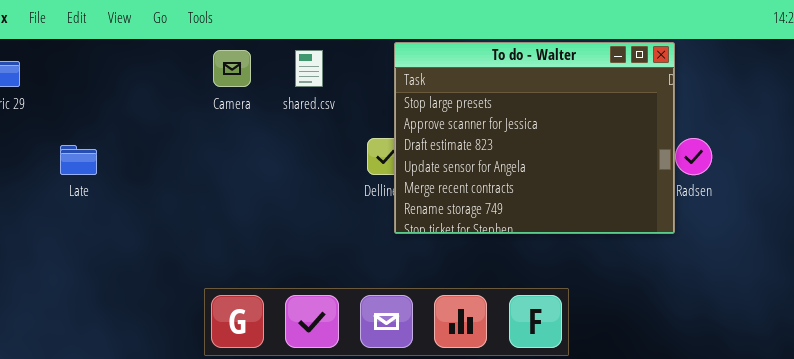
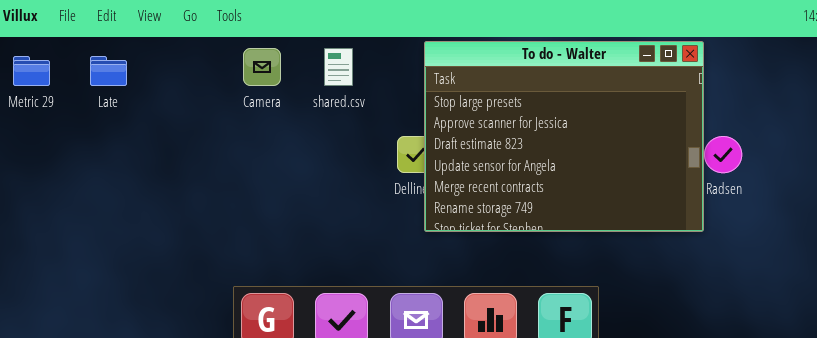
Late: [60,145,97,175] -> [90,56,127,86], moved

